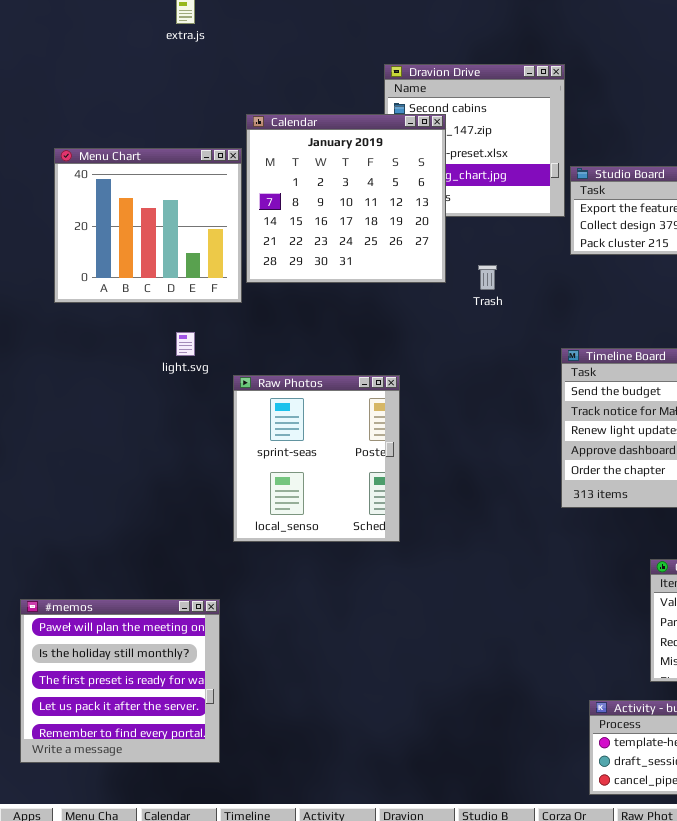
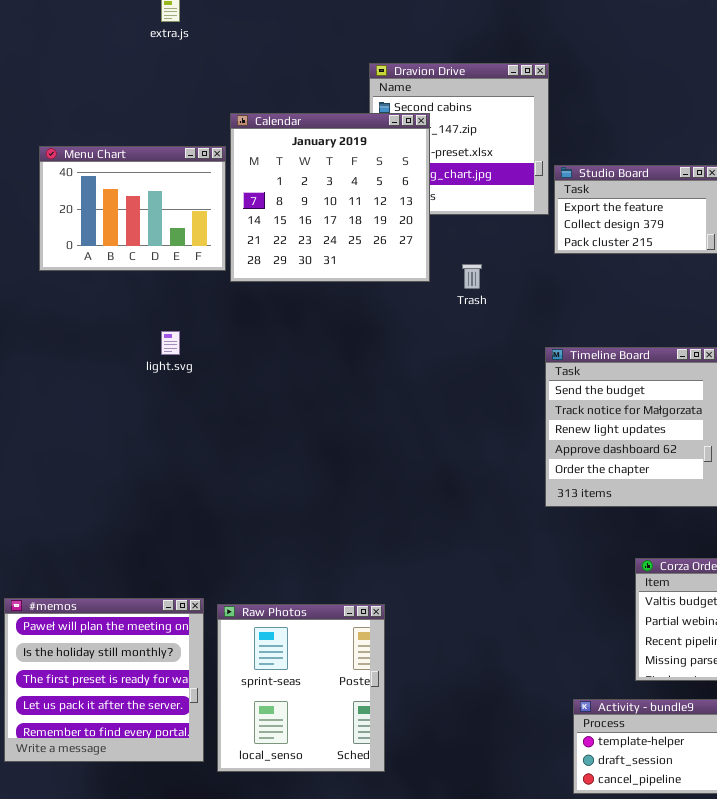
Menu Chart: [54,148,242,303] -> [39,146,226,271], resized
Raw Photos: [233,375,400,542] -> [217,604,385,772], moved

